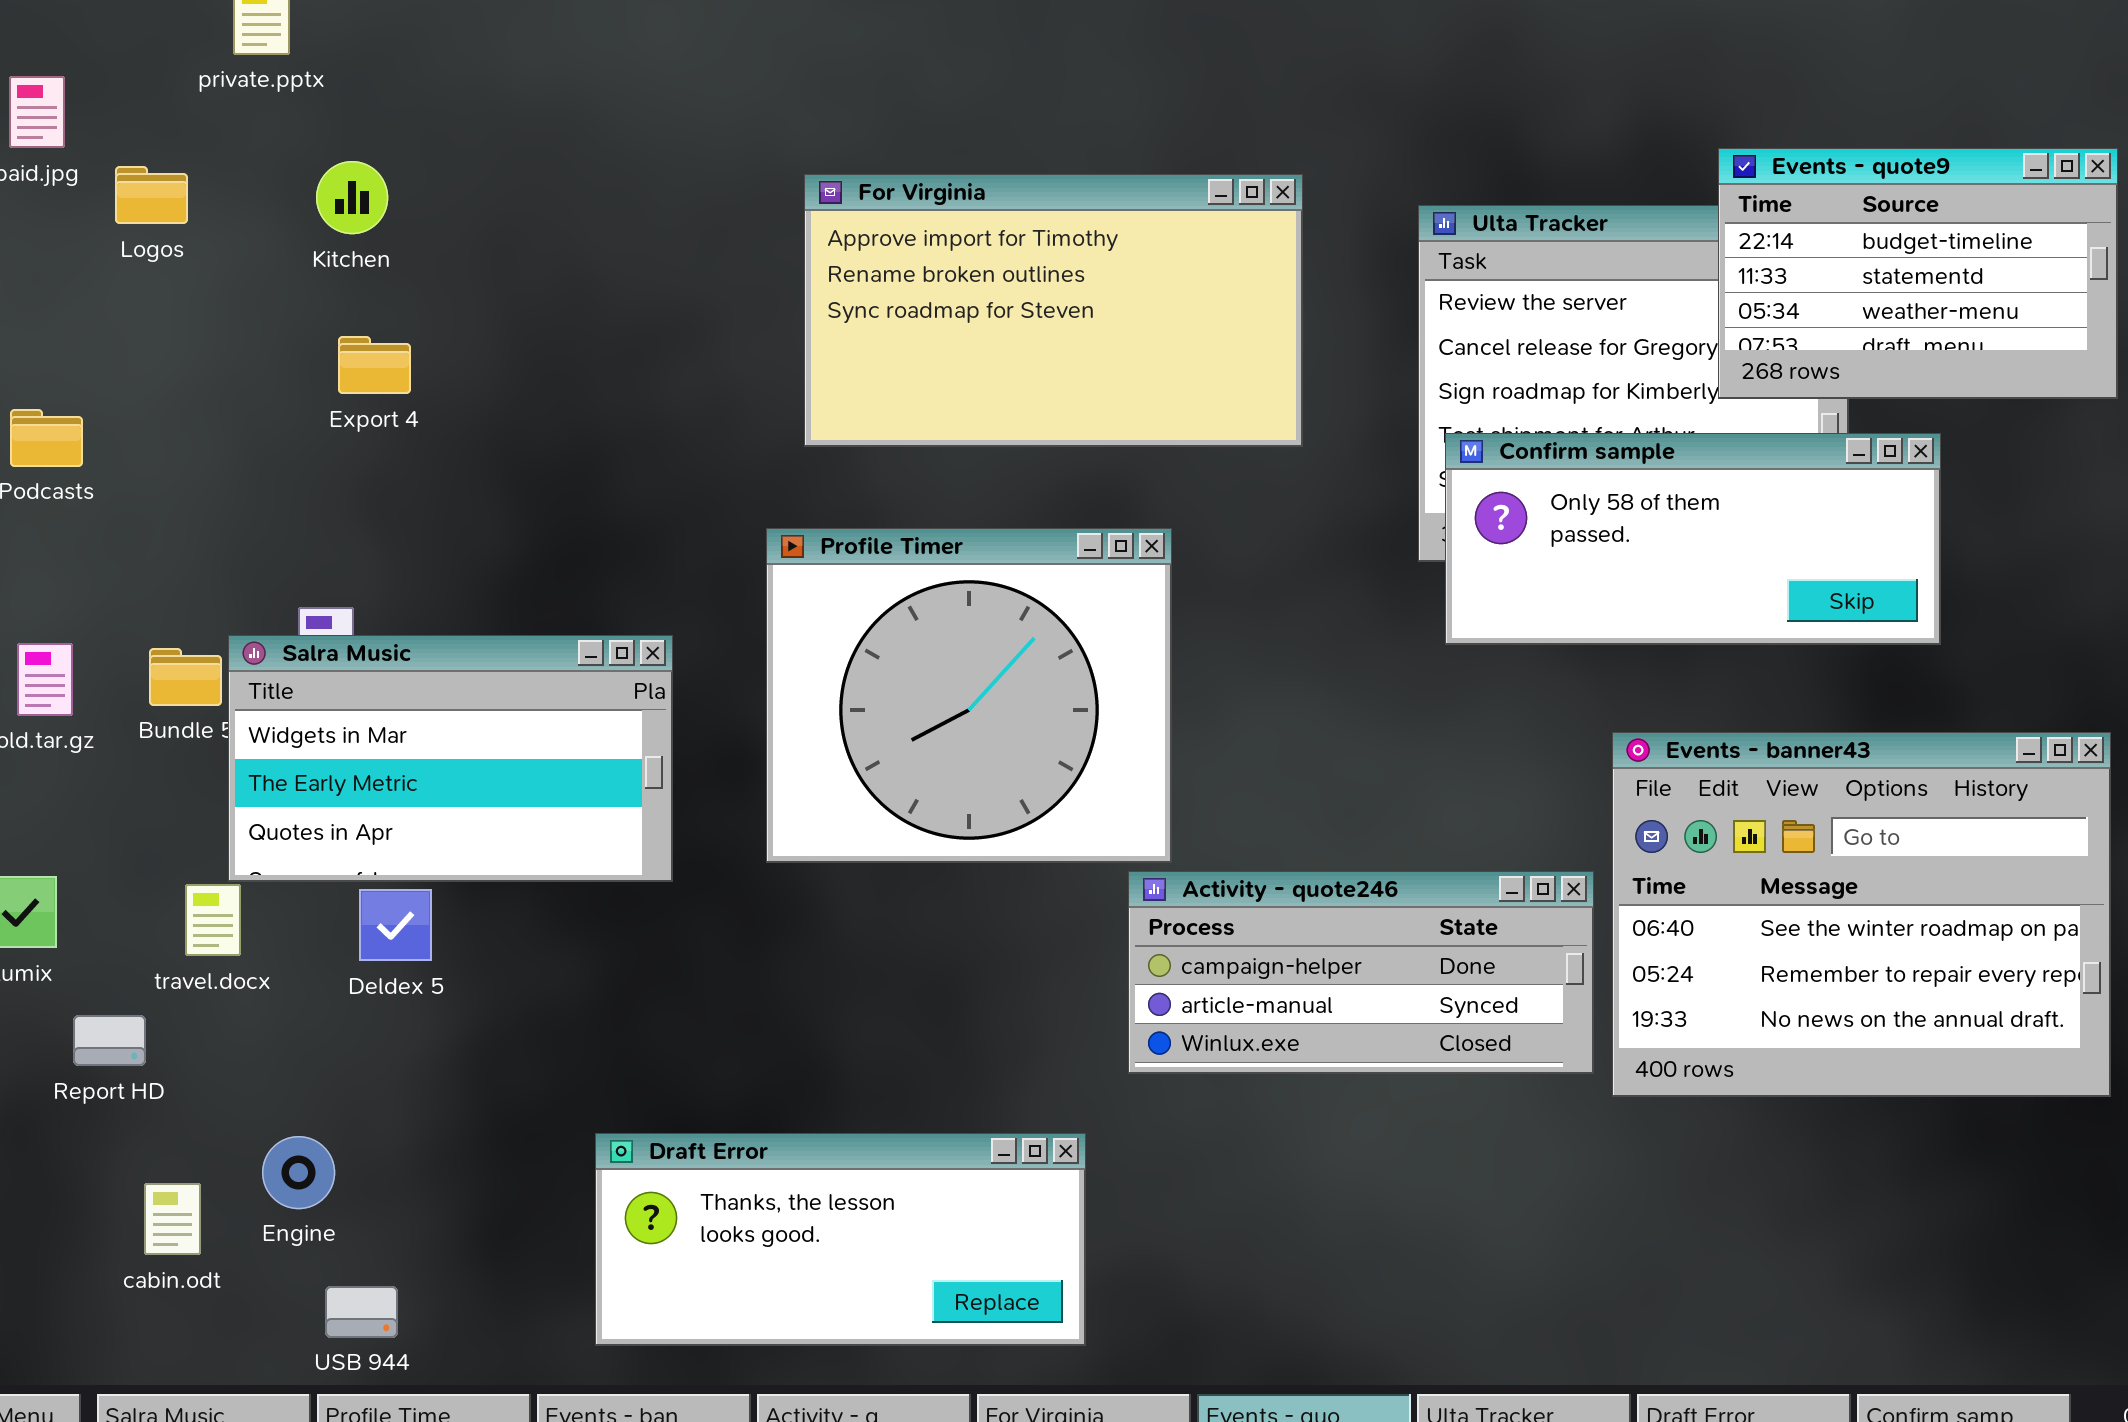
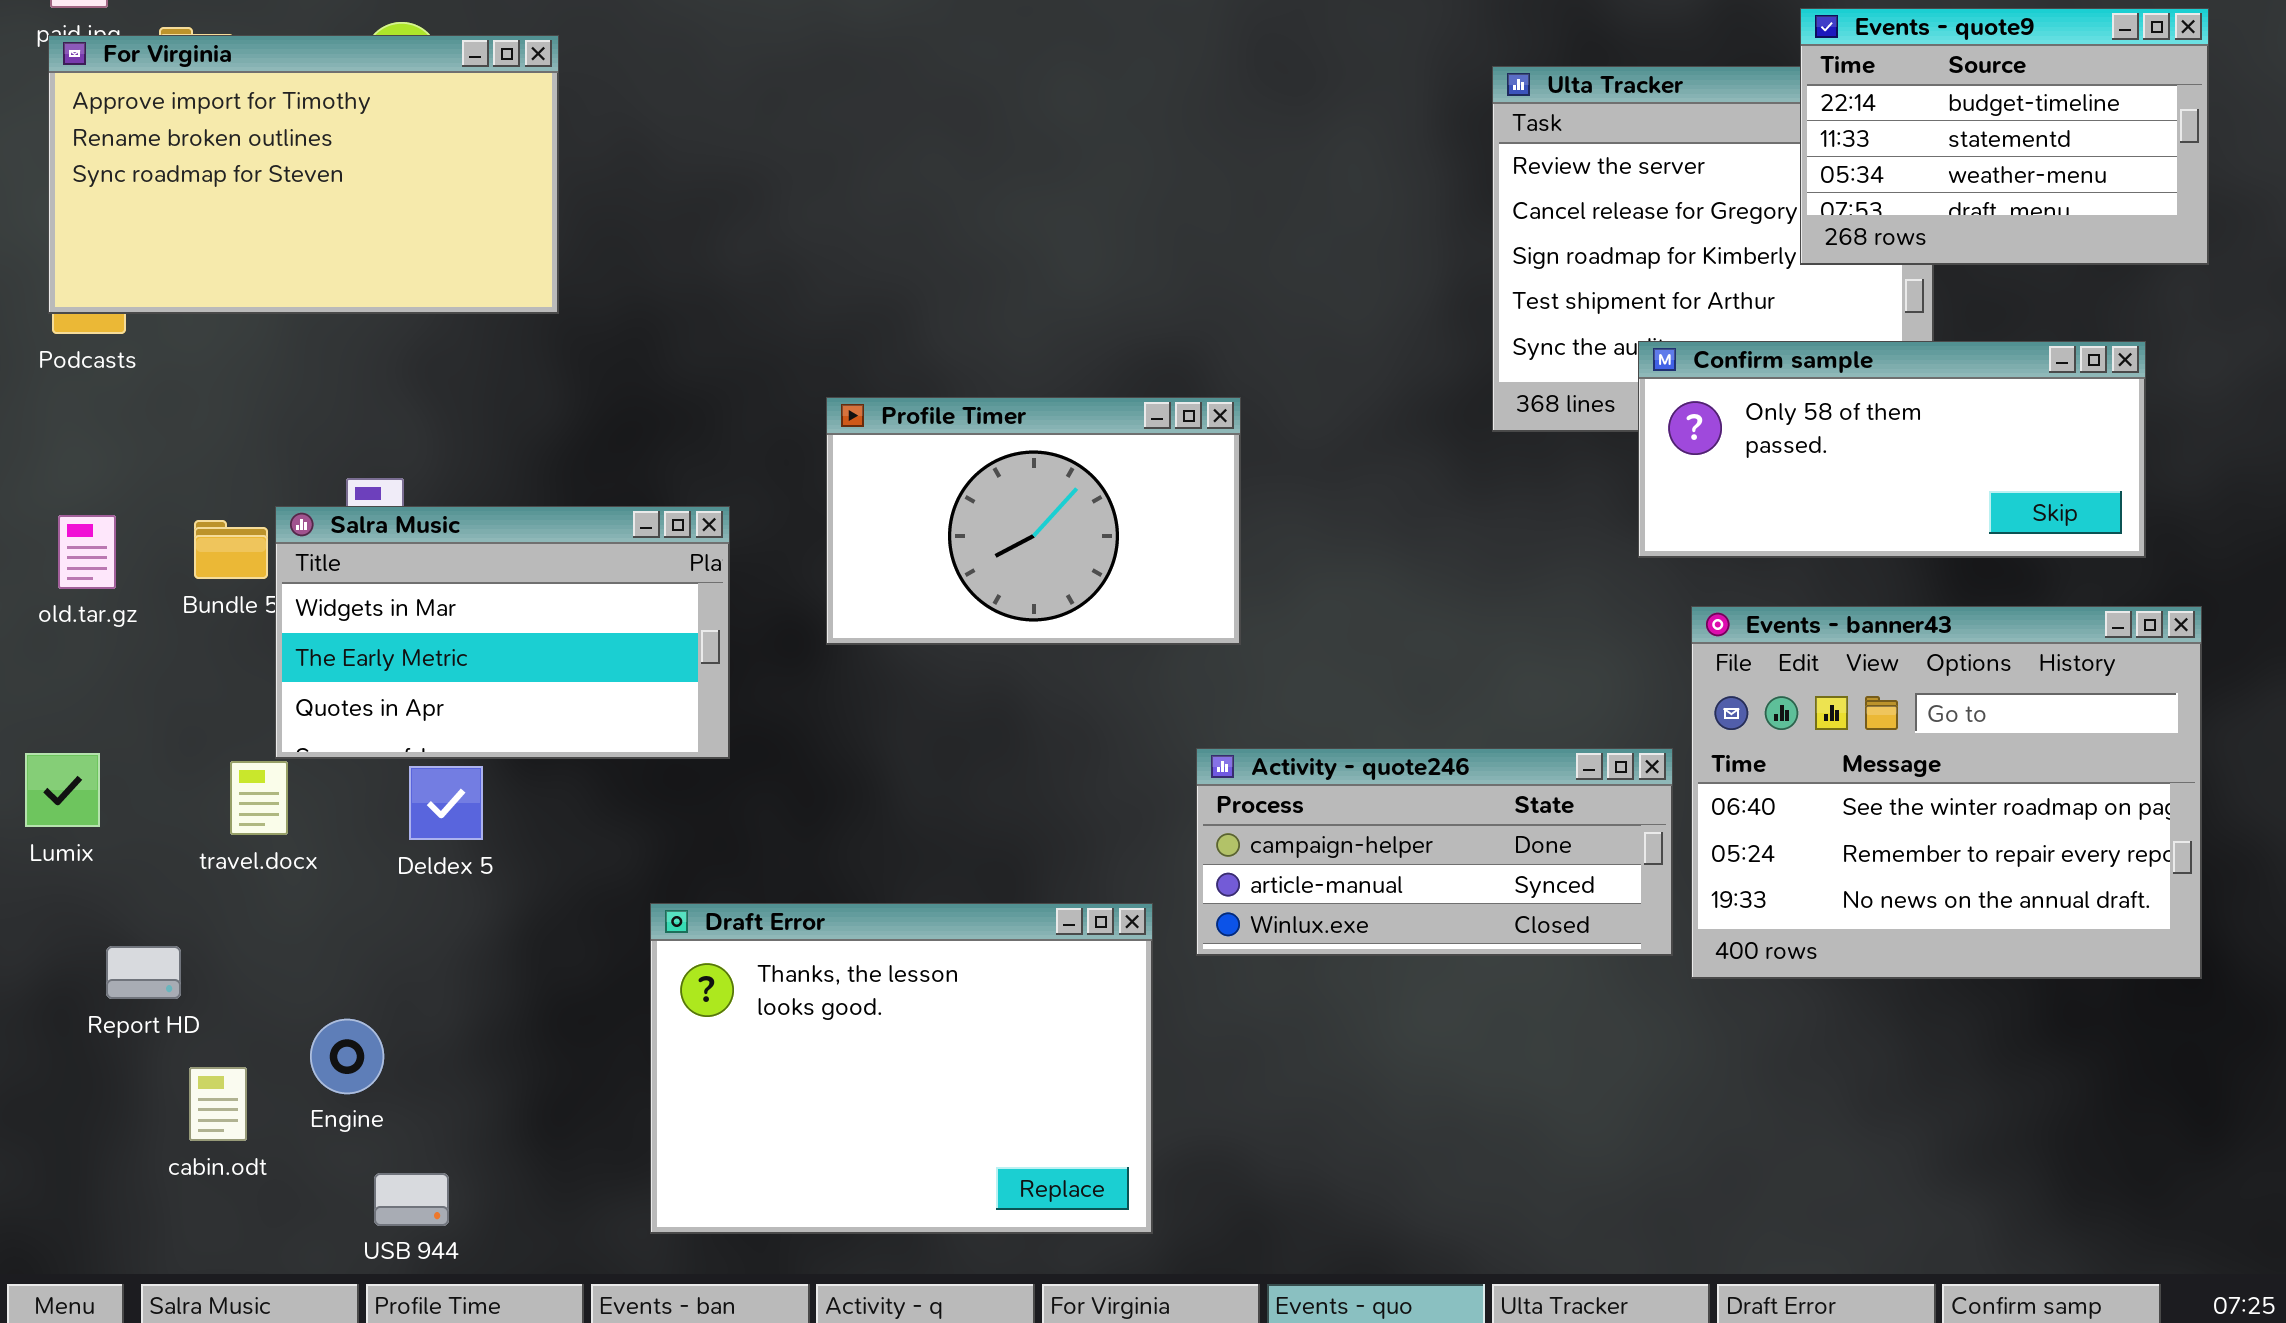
For Virginia: [804,174,1303,447] -> [48,35,559,314], moved
Confirm sample: [1445,433,1941,645] -> [1638,341,2146,558], moved
Profile Timer: [766,528,1172,863] -> [826,397,1241,645], resized
Report HD: [73,1015,146,1066] -> [106,946,181,999], moved
Draft Error: [595,1133,1086,1346] -> [650,903,1153,1234], resized

